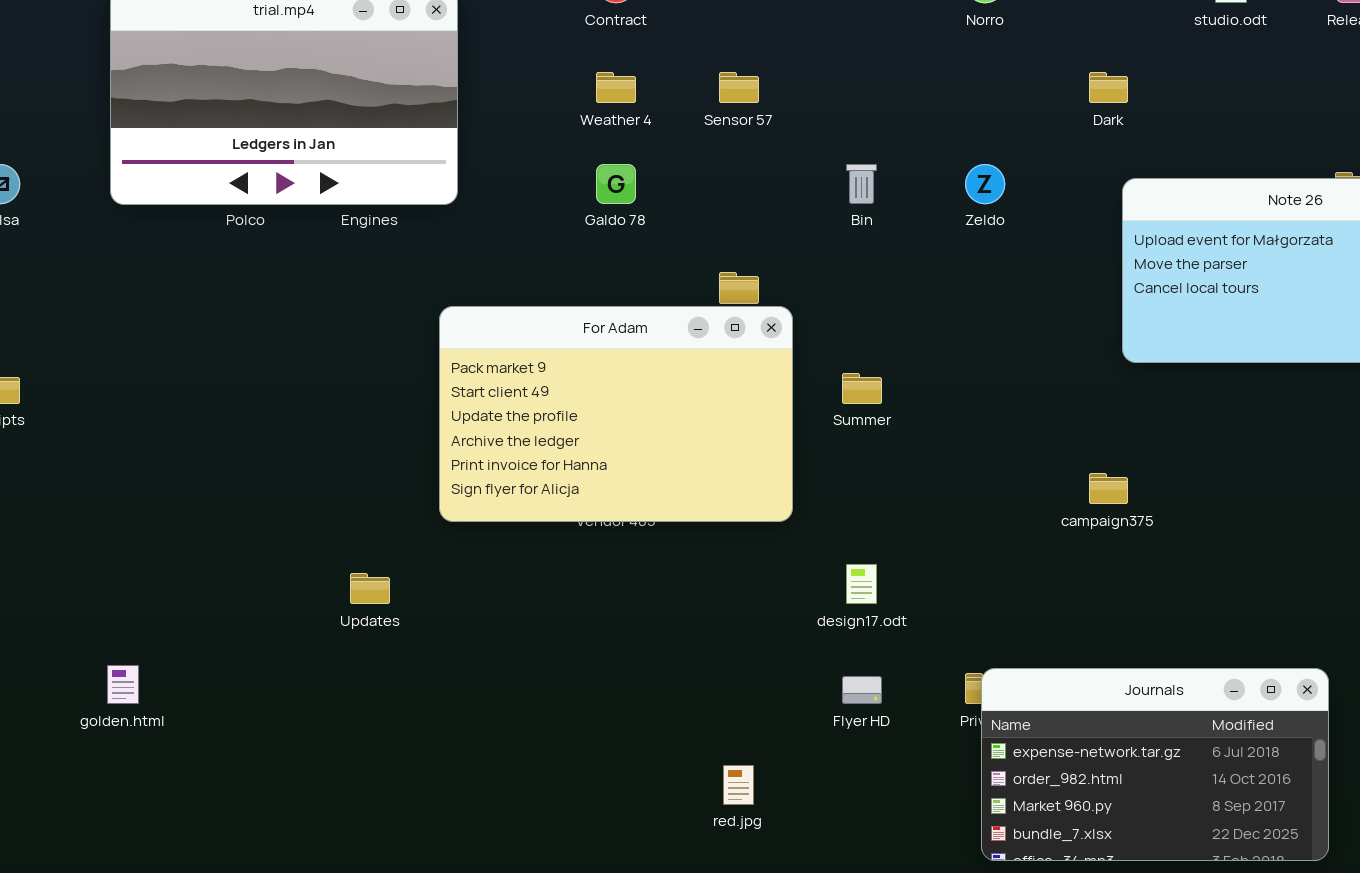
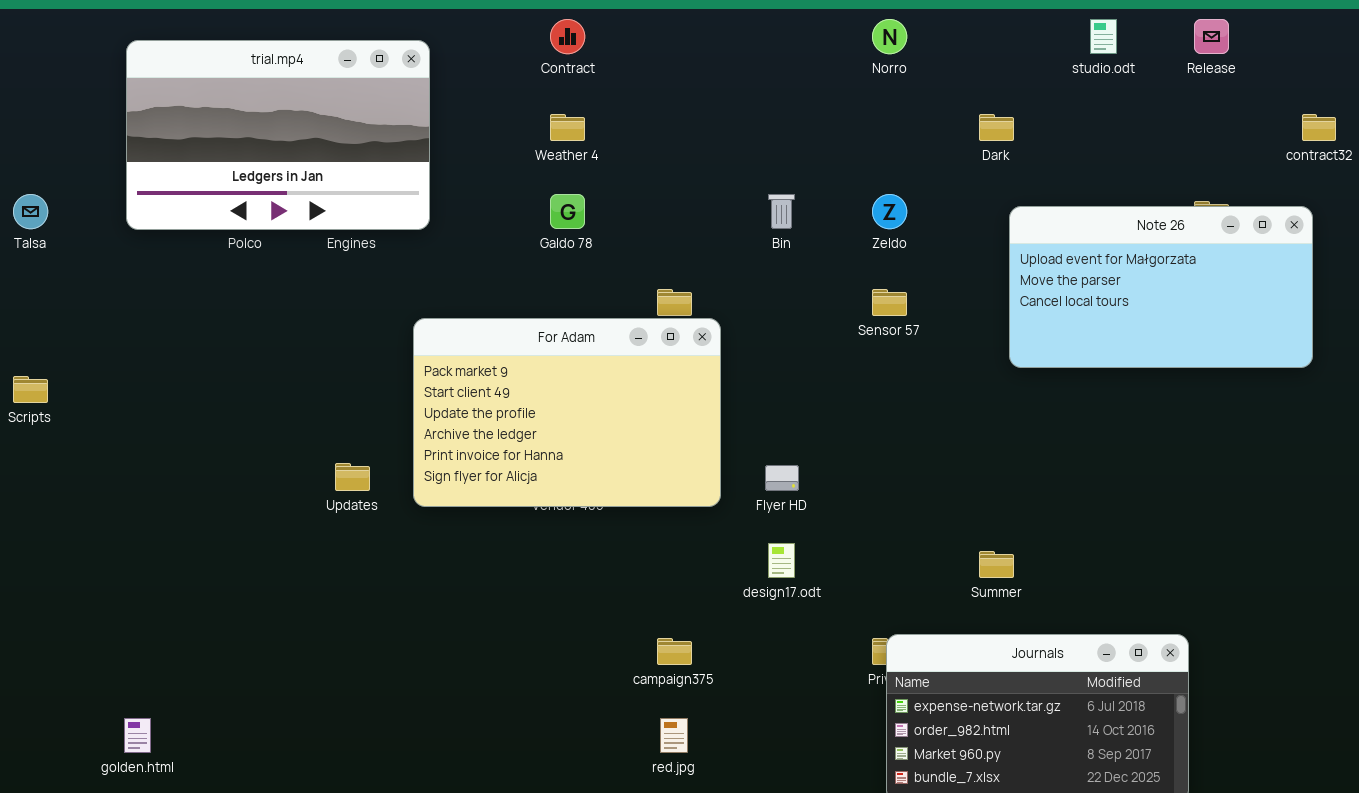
Sensor 57: [719,72,759,103] -> [872,289,907,316], moved
Summer: [842,373,882,404] -> [979,551,1014,578], moved
campaign375: [1089,473,1128,504] -> [657,638,692,665], moved
Updates: [350,573,390,604] -> [335,463,370,491], moved
golden.html: [107,665,139,704] -> [124,718,151,753], moved
Flyer HD: [842,676,882,704] -> [765,465,799,491], moved

